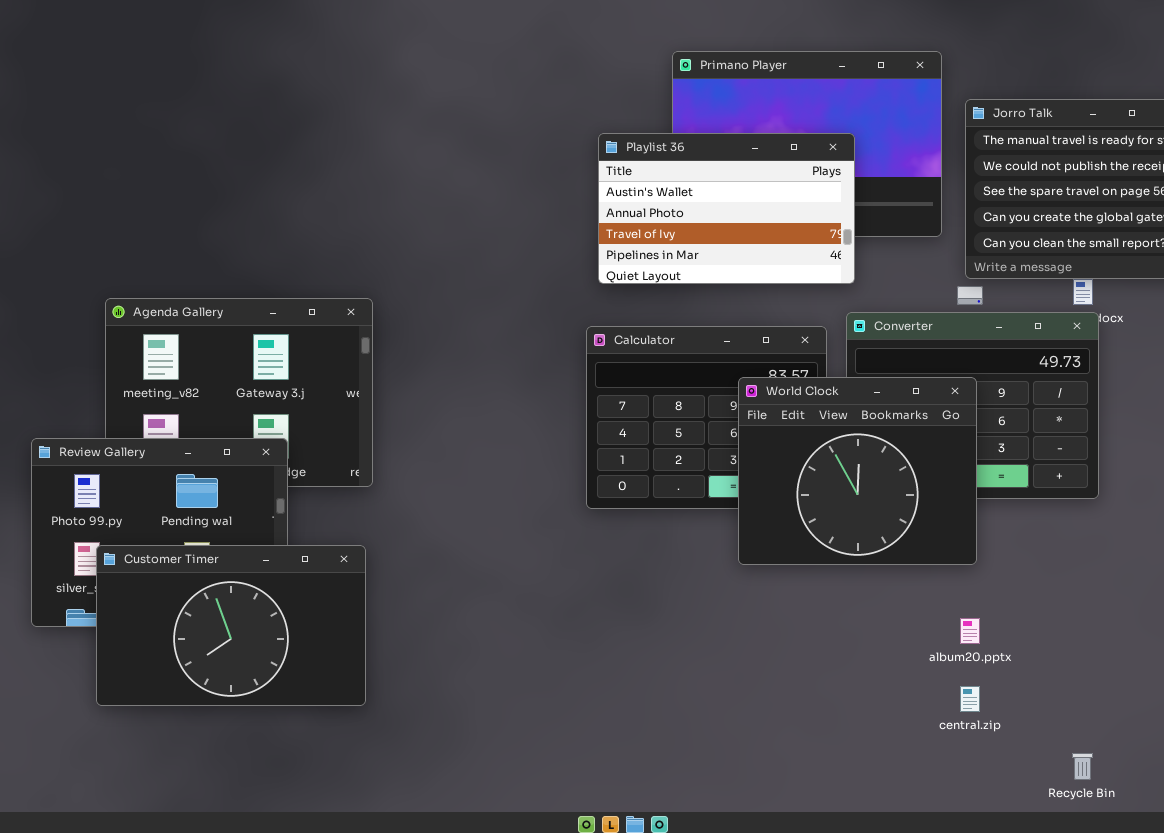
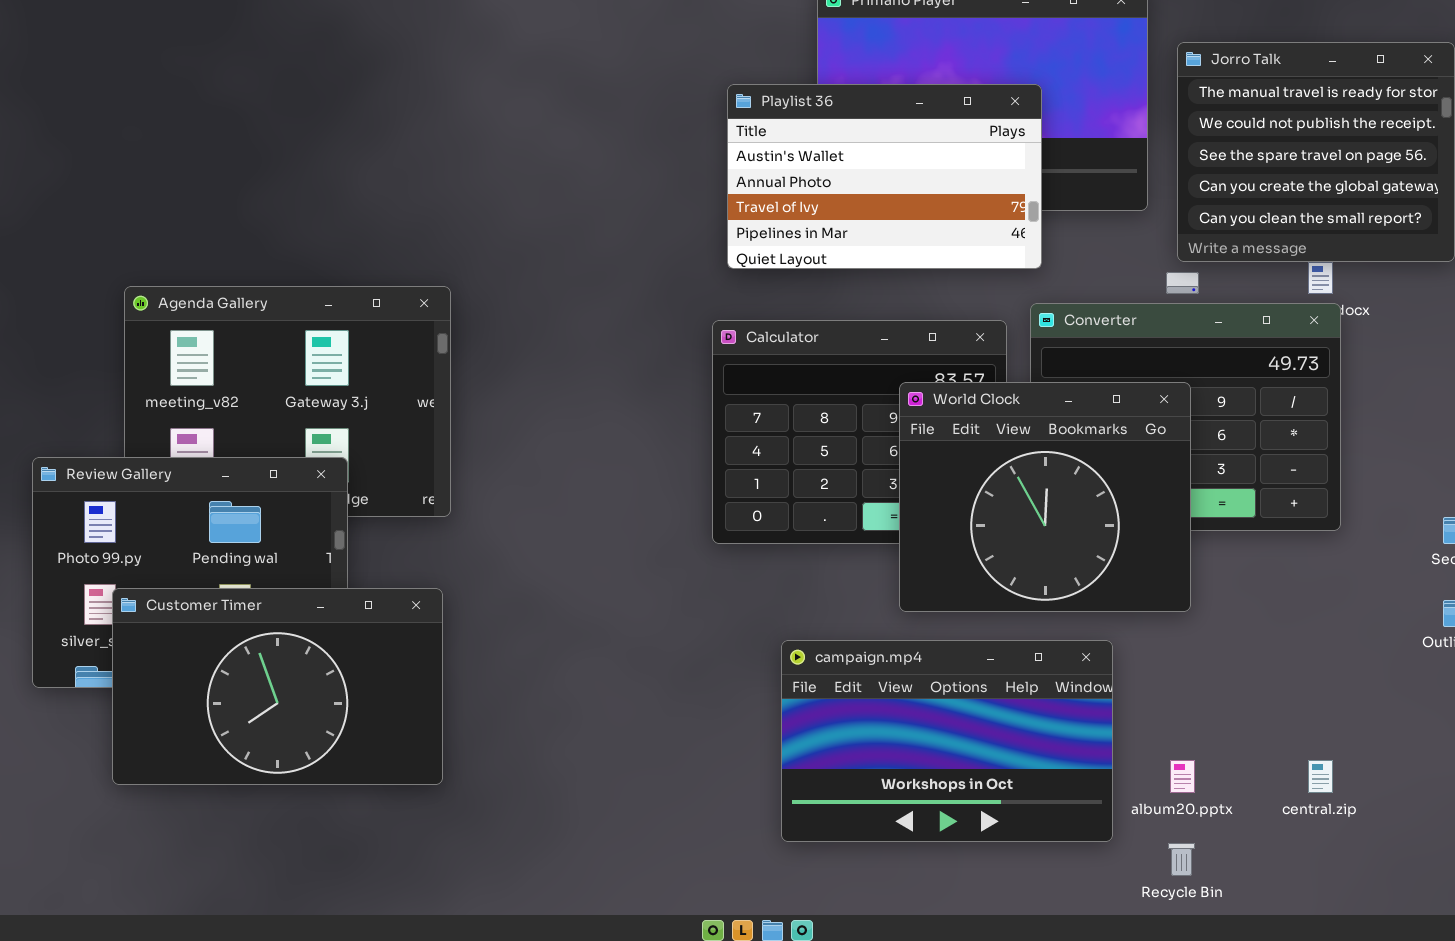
campaign.mp4: none -> [781,640,1113,842], opened
album20.pptx: [960,618,980,644] -> [1170,760,1195,793], moved
central.zip: [960,686,980,712] -> [1308,760,1333,793], moved
Recycle Bin: [1072,753,1093,780] -> [1168,843,1195,876], moved

